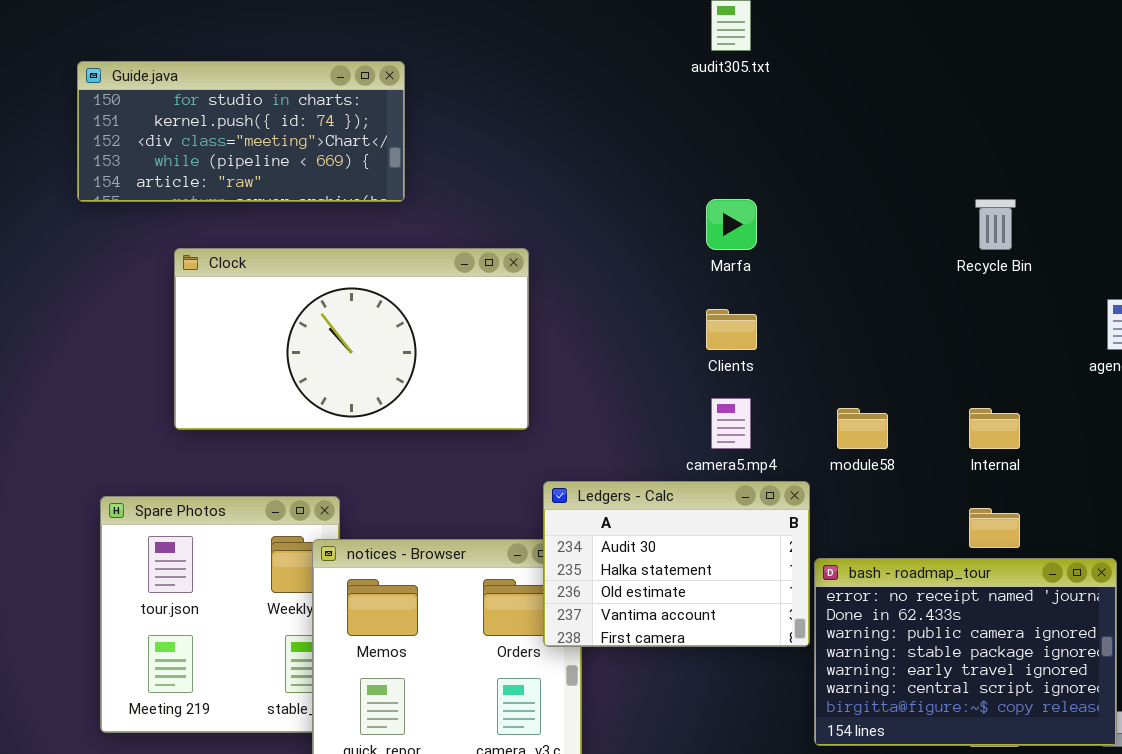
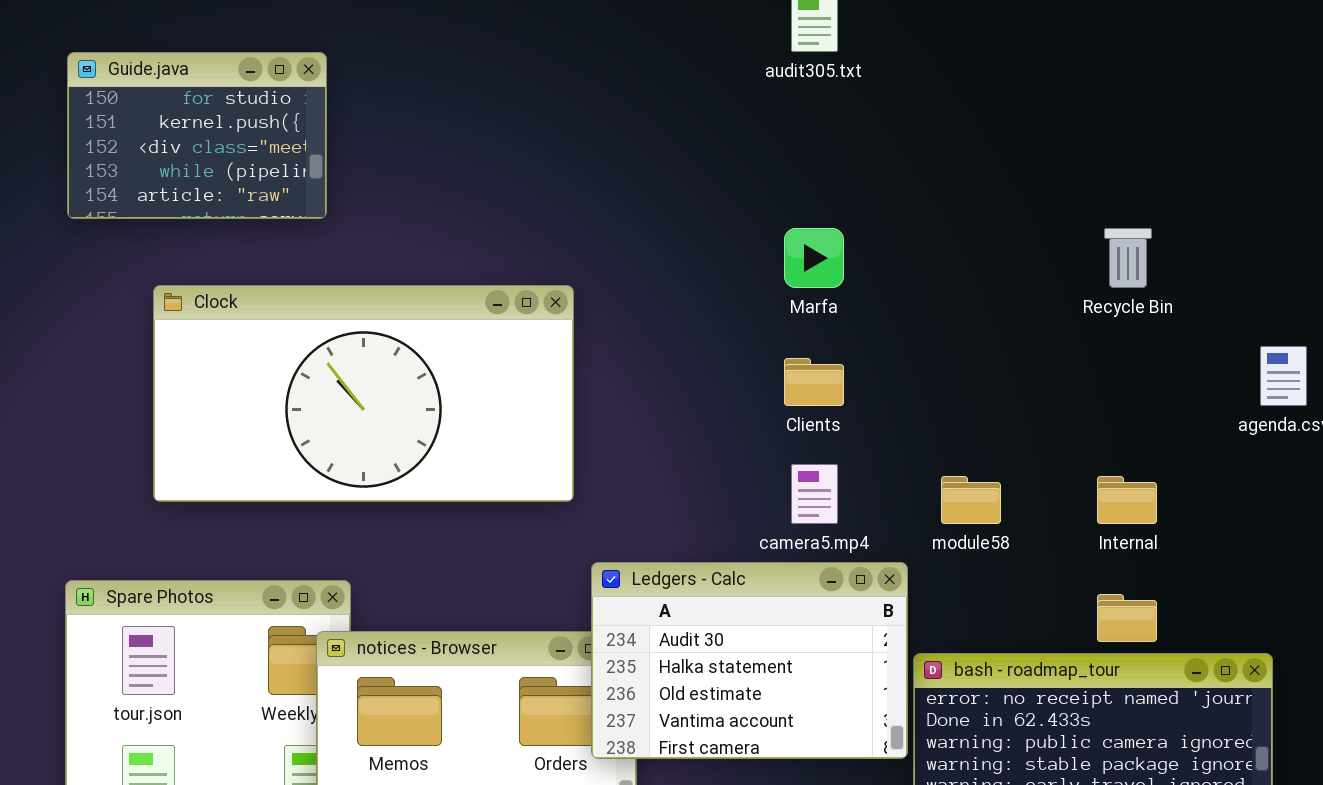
Guide.java: [77,61,405,202] -> [67,52,327,219], moved, resized

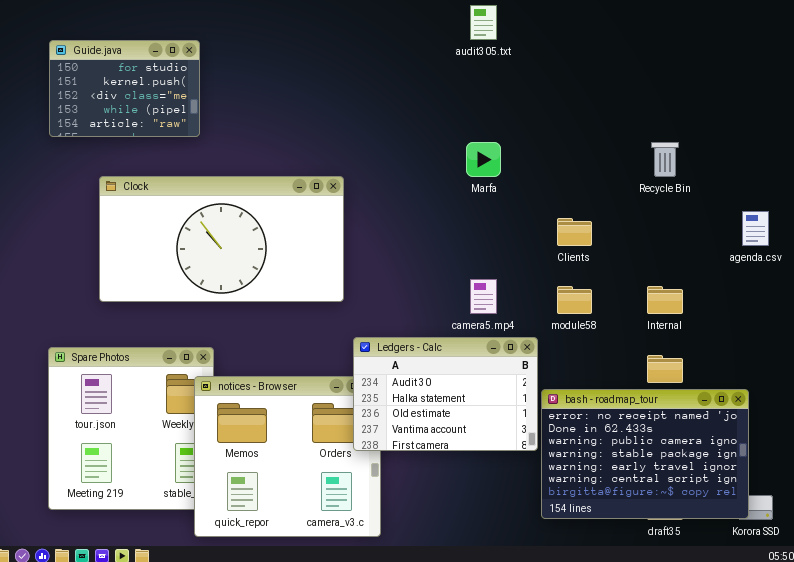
Clients: [784,358,844,406] -> [557,218,592,246], moved

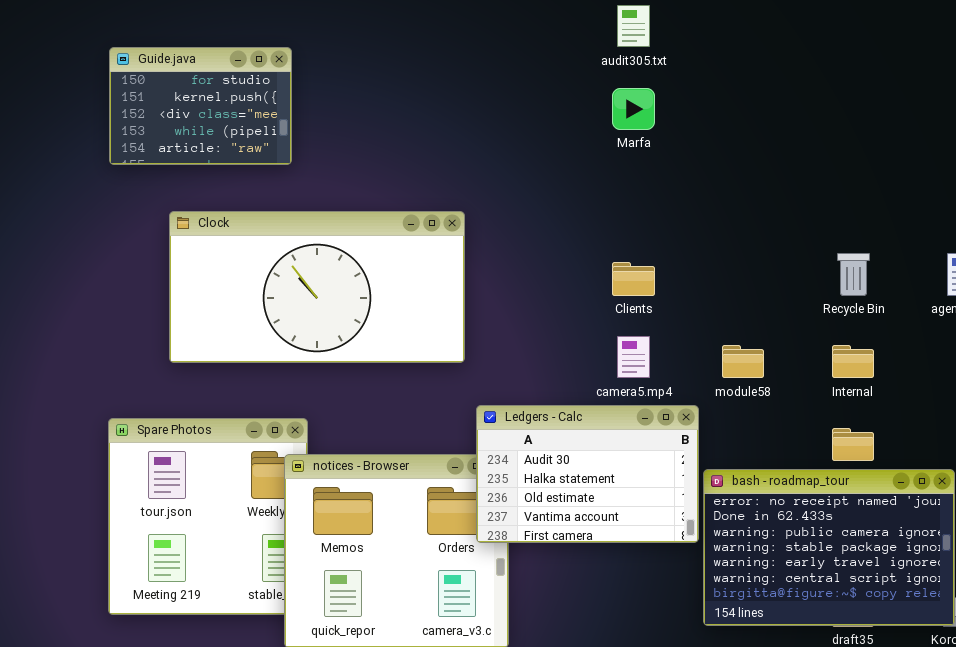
Marfa: [466,142,501,177] -> [612,88,655,130], moved
Recycle Bin: [651,142,679,177] -> [837,253,870,296], moved
Clients: [557,218,592,246] -> [612,262,655,296], moved

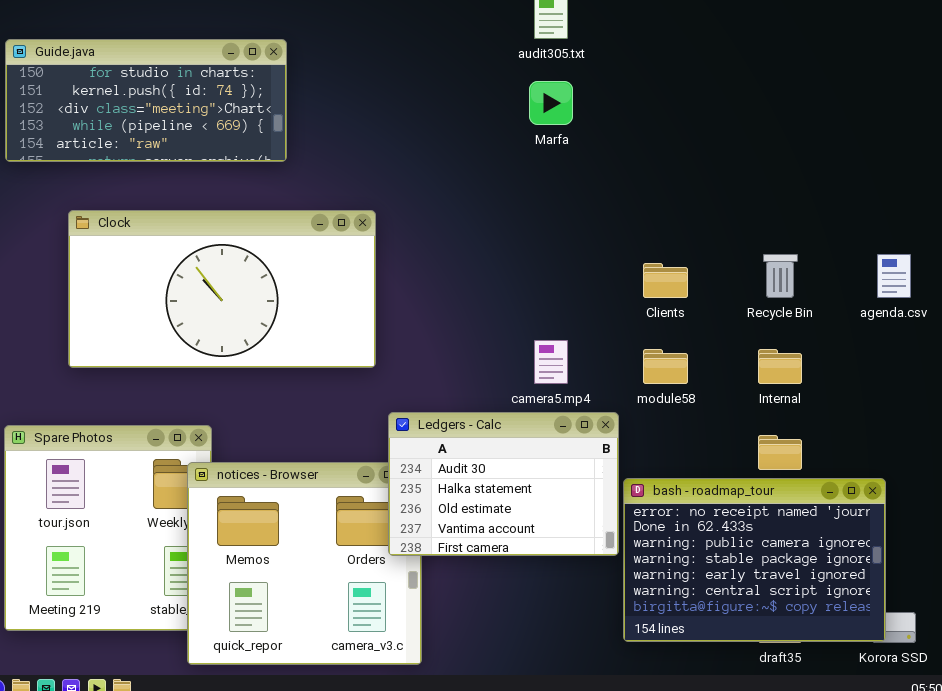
Guide.java: [109,47,292,165] -> [5,39,287,162], resized
Clients: [612,262,655,296] -> [643,263,688,298], moved

